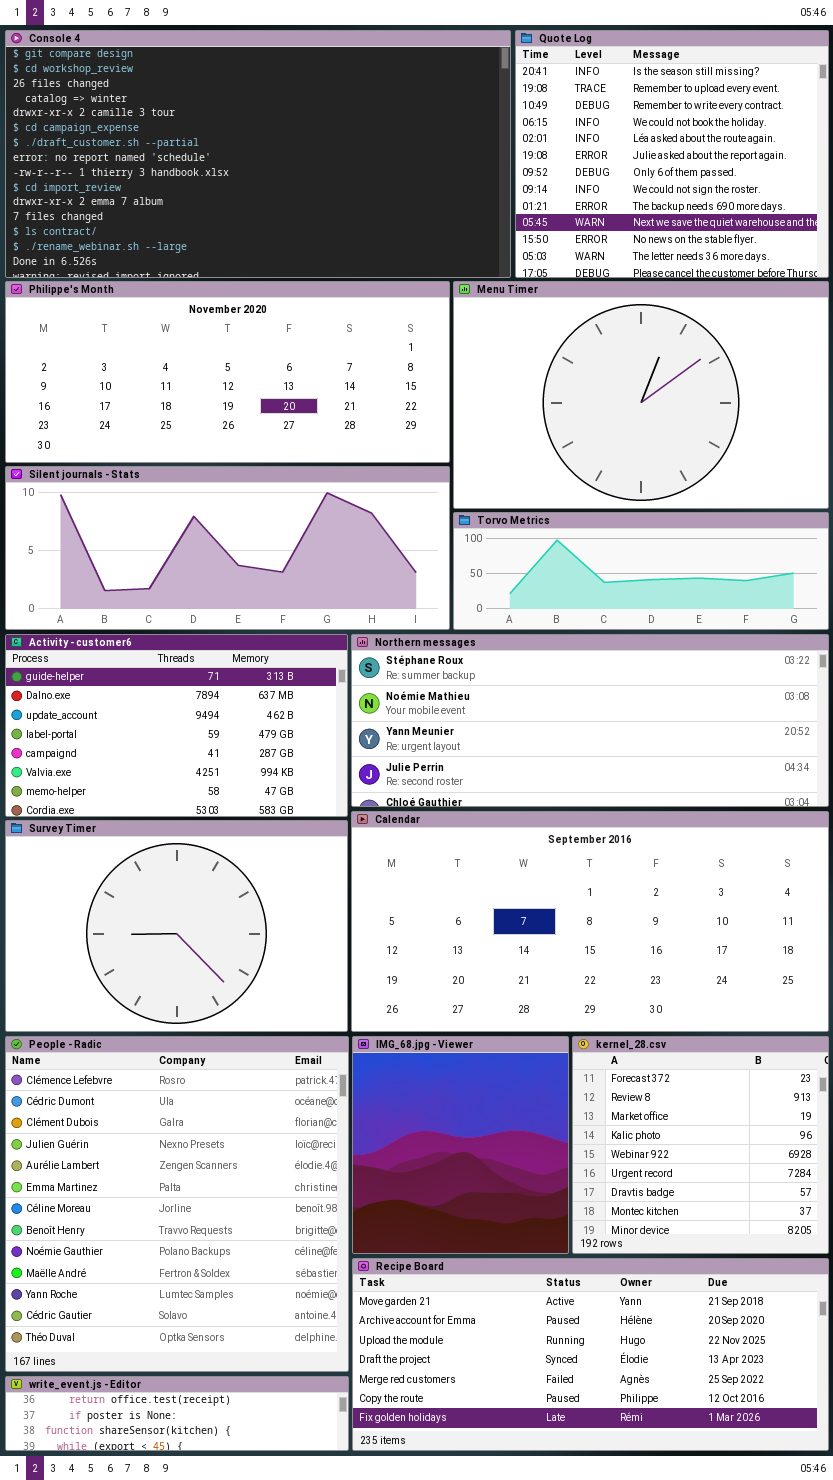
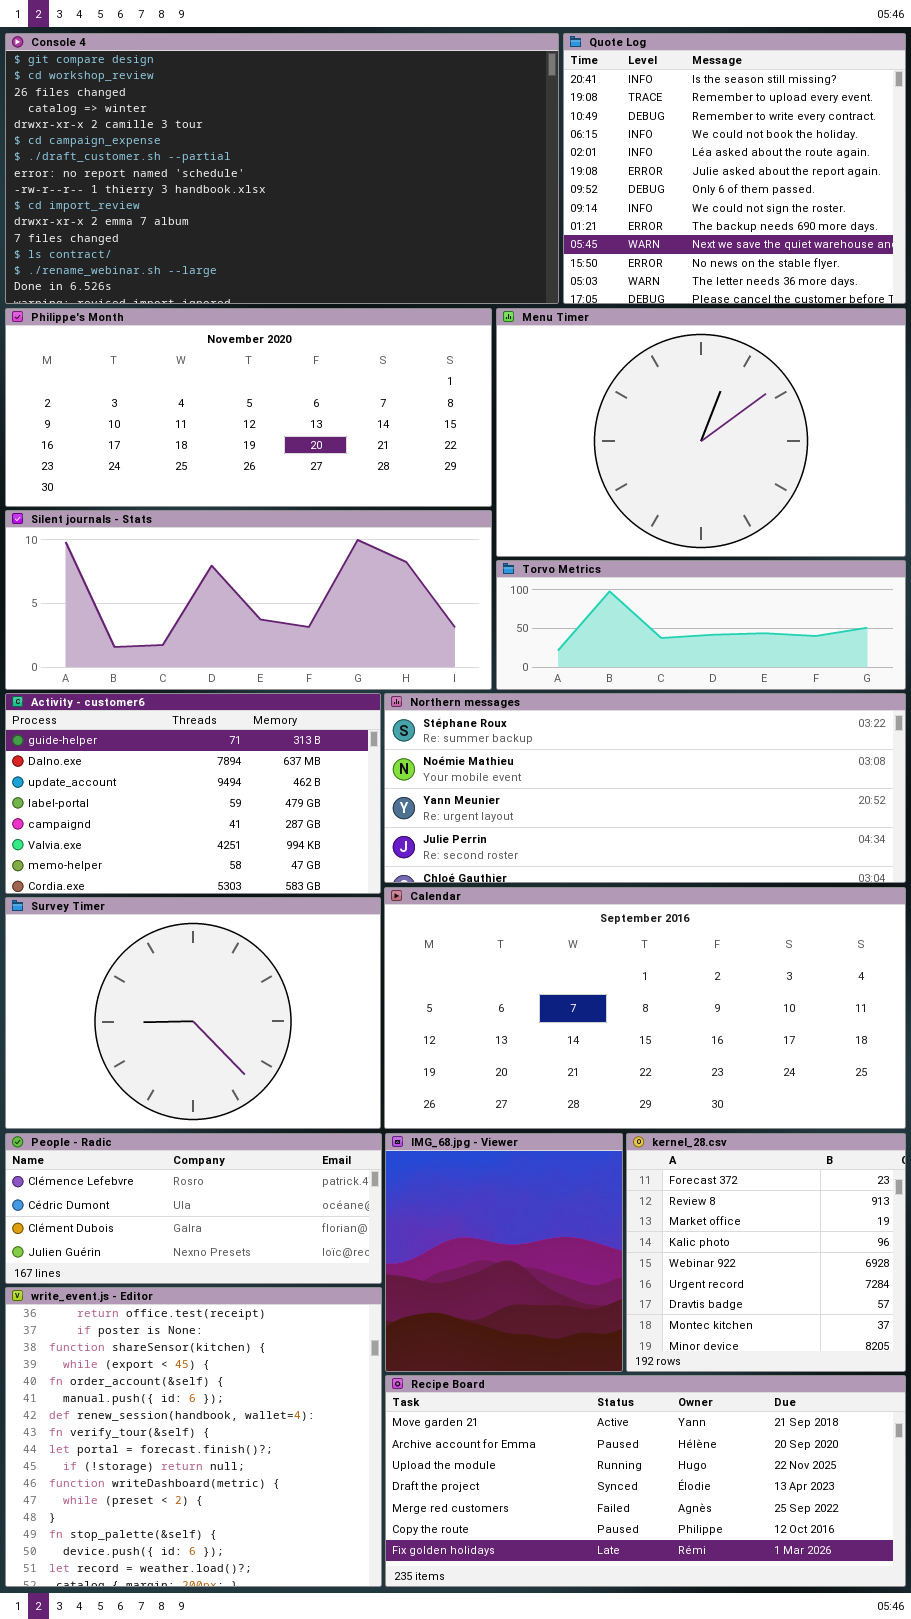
People - Radic: [5,1036,349,1372] -> [5,1133,382,1284], resized
write_event.js - Editor: [5,1376,349,1451] -> [5,1287,382,1587], resized

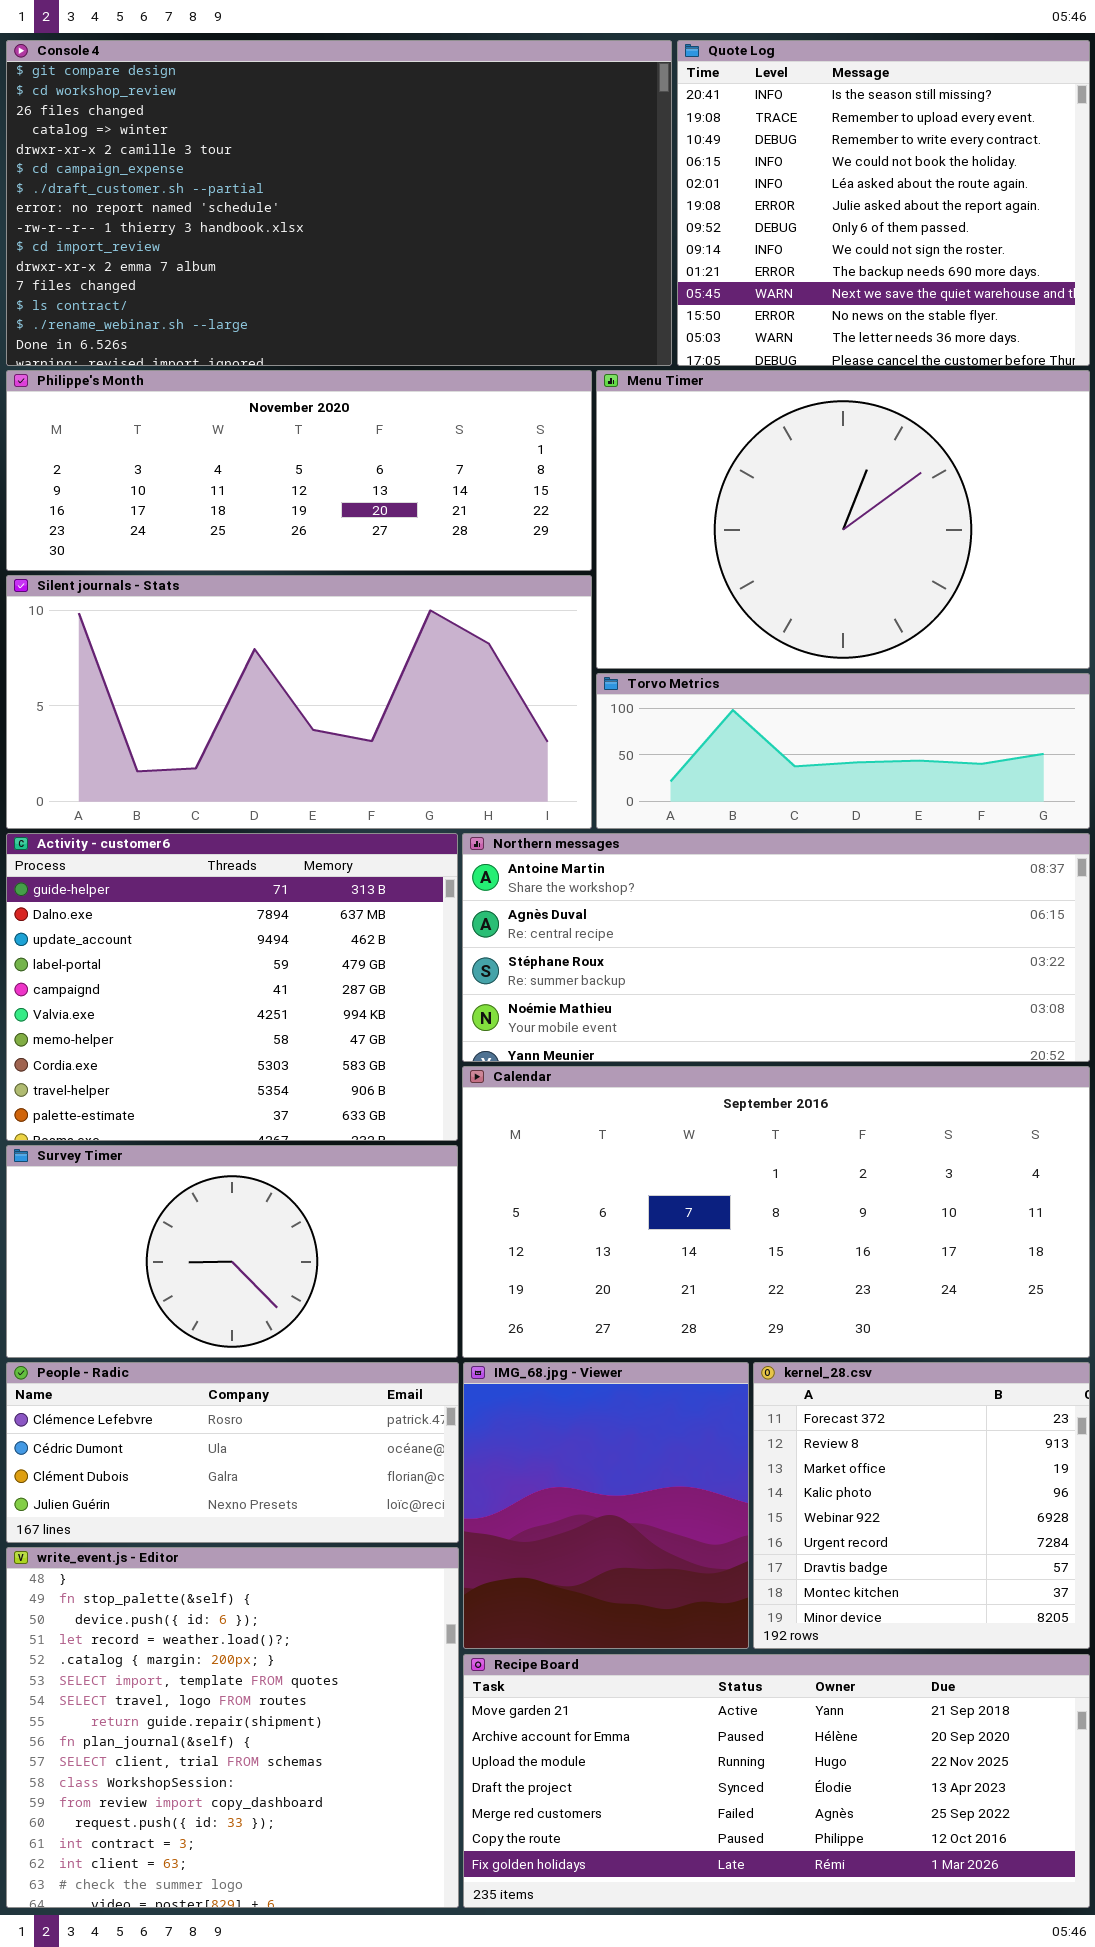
Philippe's Month: [5,308,492,507] -> [6,370,592,571], resized
Silent journals - Stats: [5,510,492,690] -> [6,575,592,829], resized
Activity - customer6: [5,693,381,894] -> [6,833,458,1141], resized
Northern messages: [384,693,906,883] -> [462,833,1090,1062], scrolled up 2 rows
Survey Timer: [5,897,381,1129] -> [6,1145,458,1358], resized
write_event.js - Editor: [5,1287,382,1587] -> [6,1547,459,1908], scrolled down 12 rows

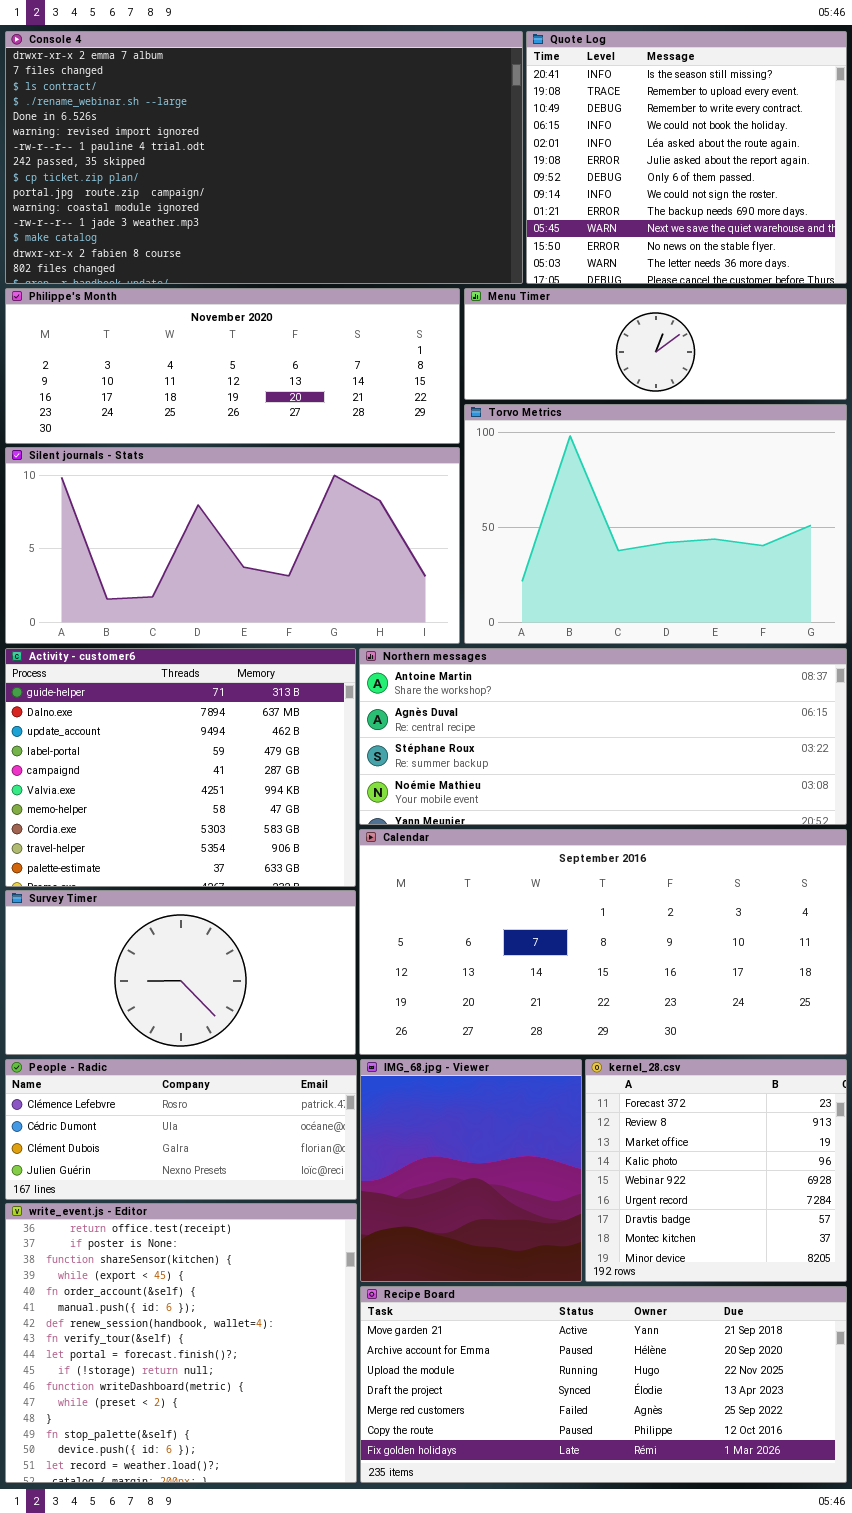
Console 4: [6,40,672,366] -> [5,31,523,284], scrolled down 10 rows
Menu Timer: [596,370,1090,669] -> [464,288,847,400], resized
Torvo Metrics: [596,673,1090,829] -> [464,404,847,644], resized
write_event.js - Editor: [6,1547,459,1908] -> [5,1203,357,1483], scrolled up 12 rows

